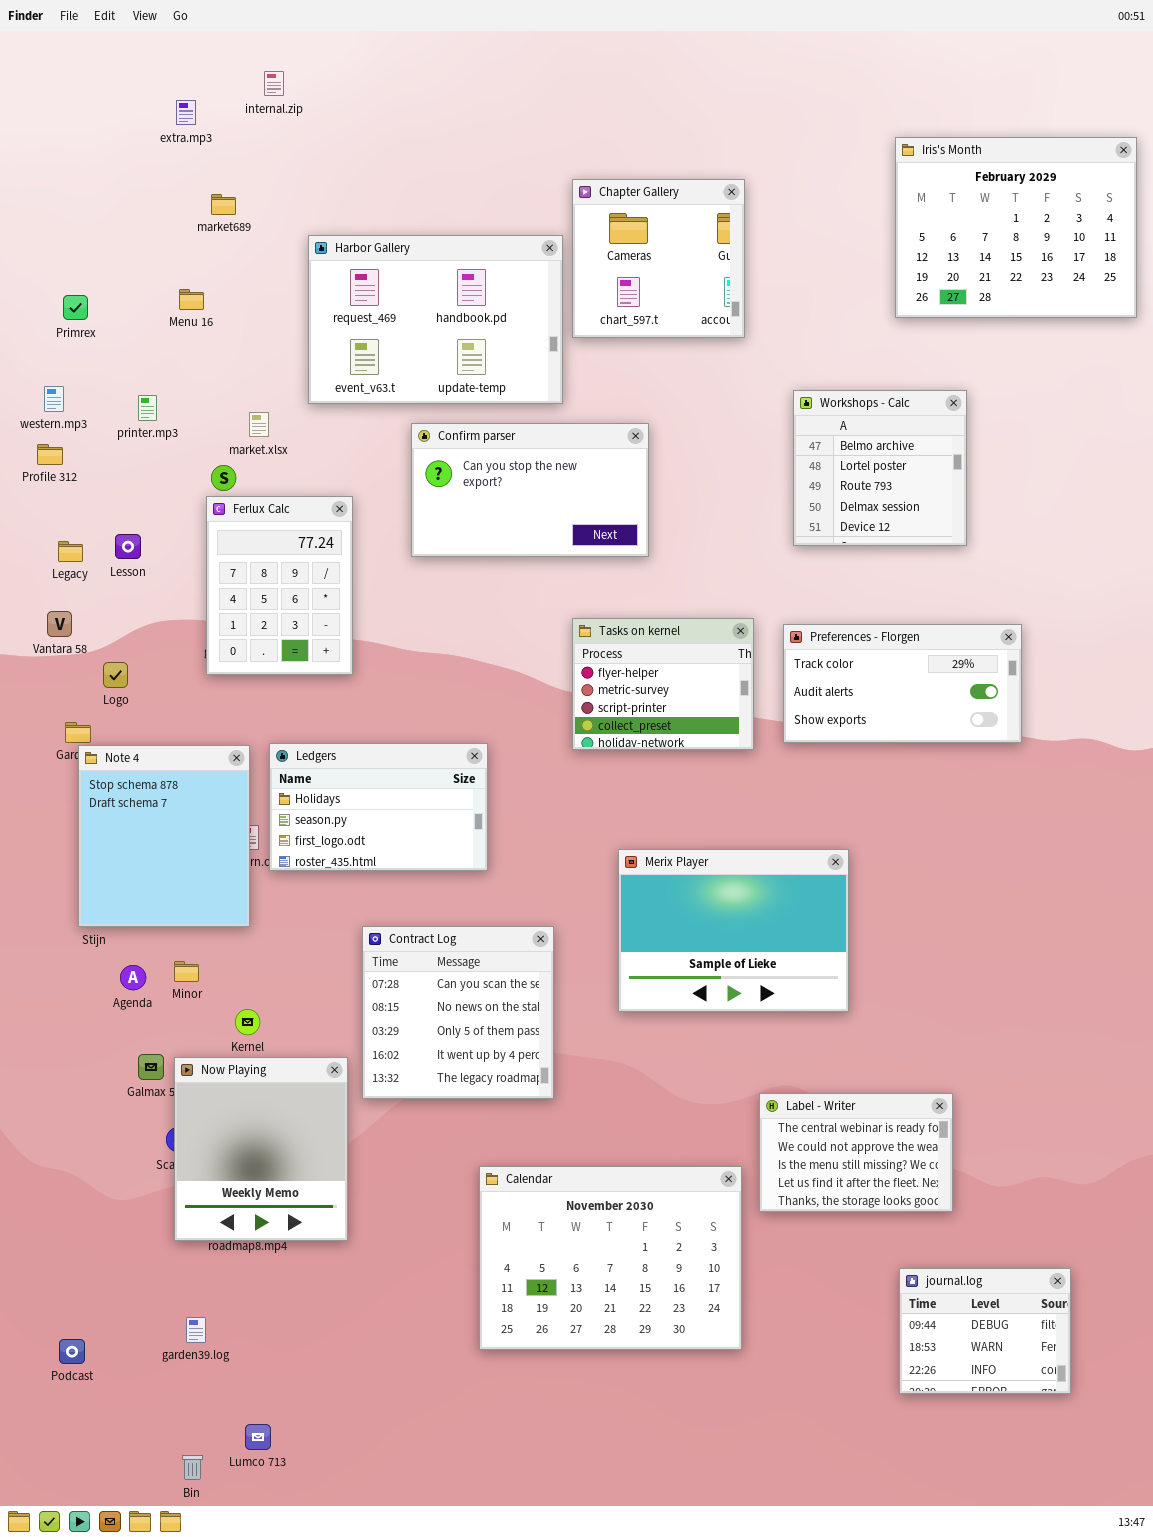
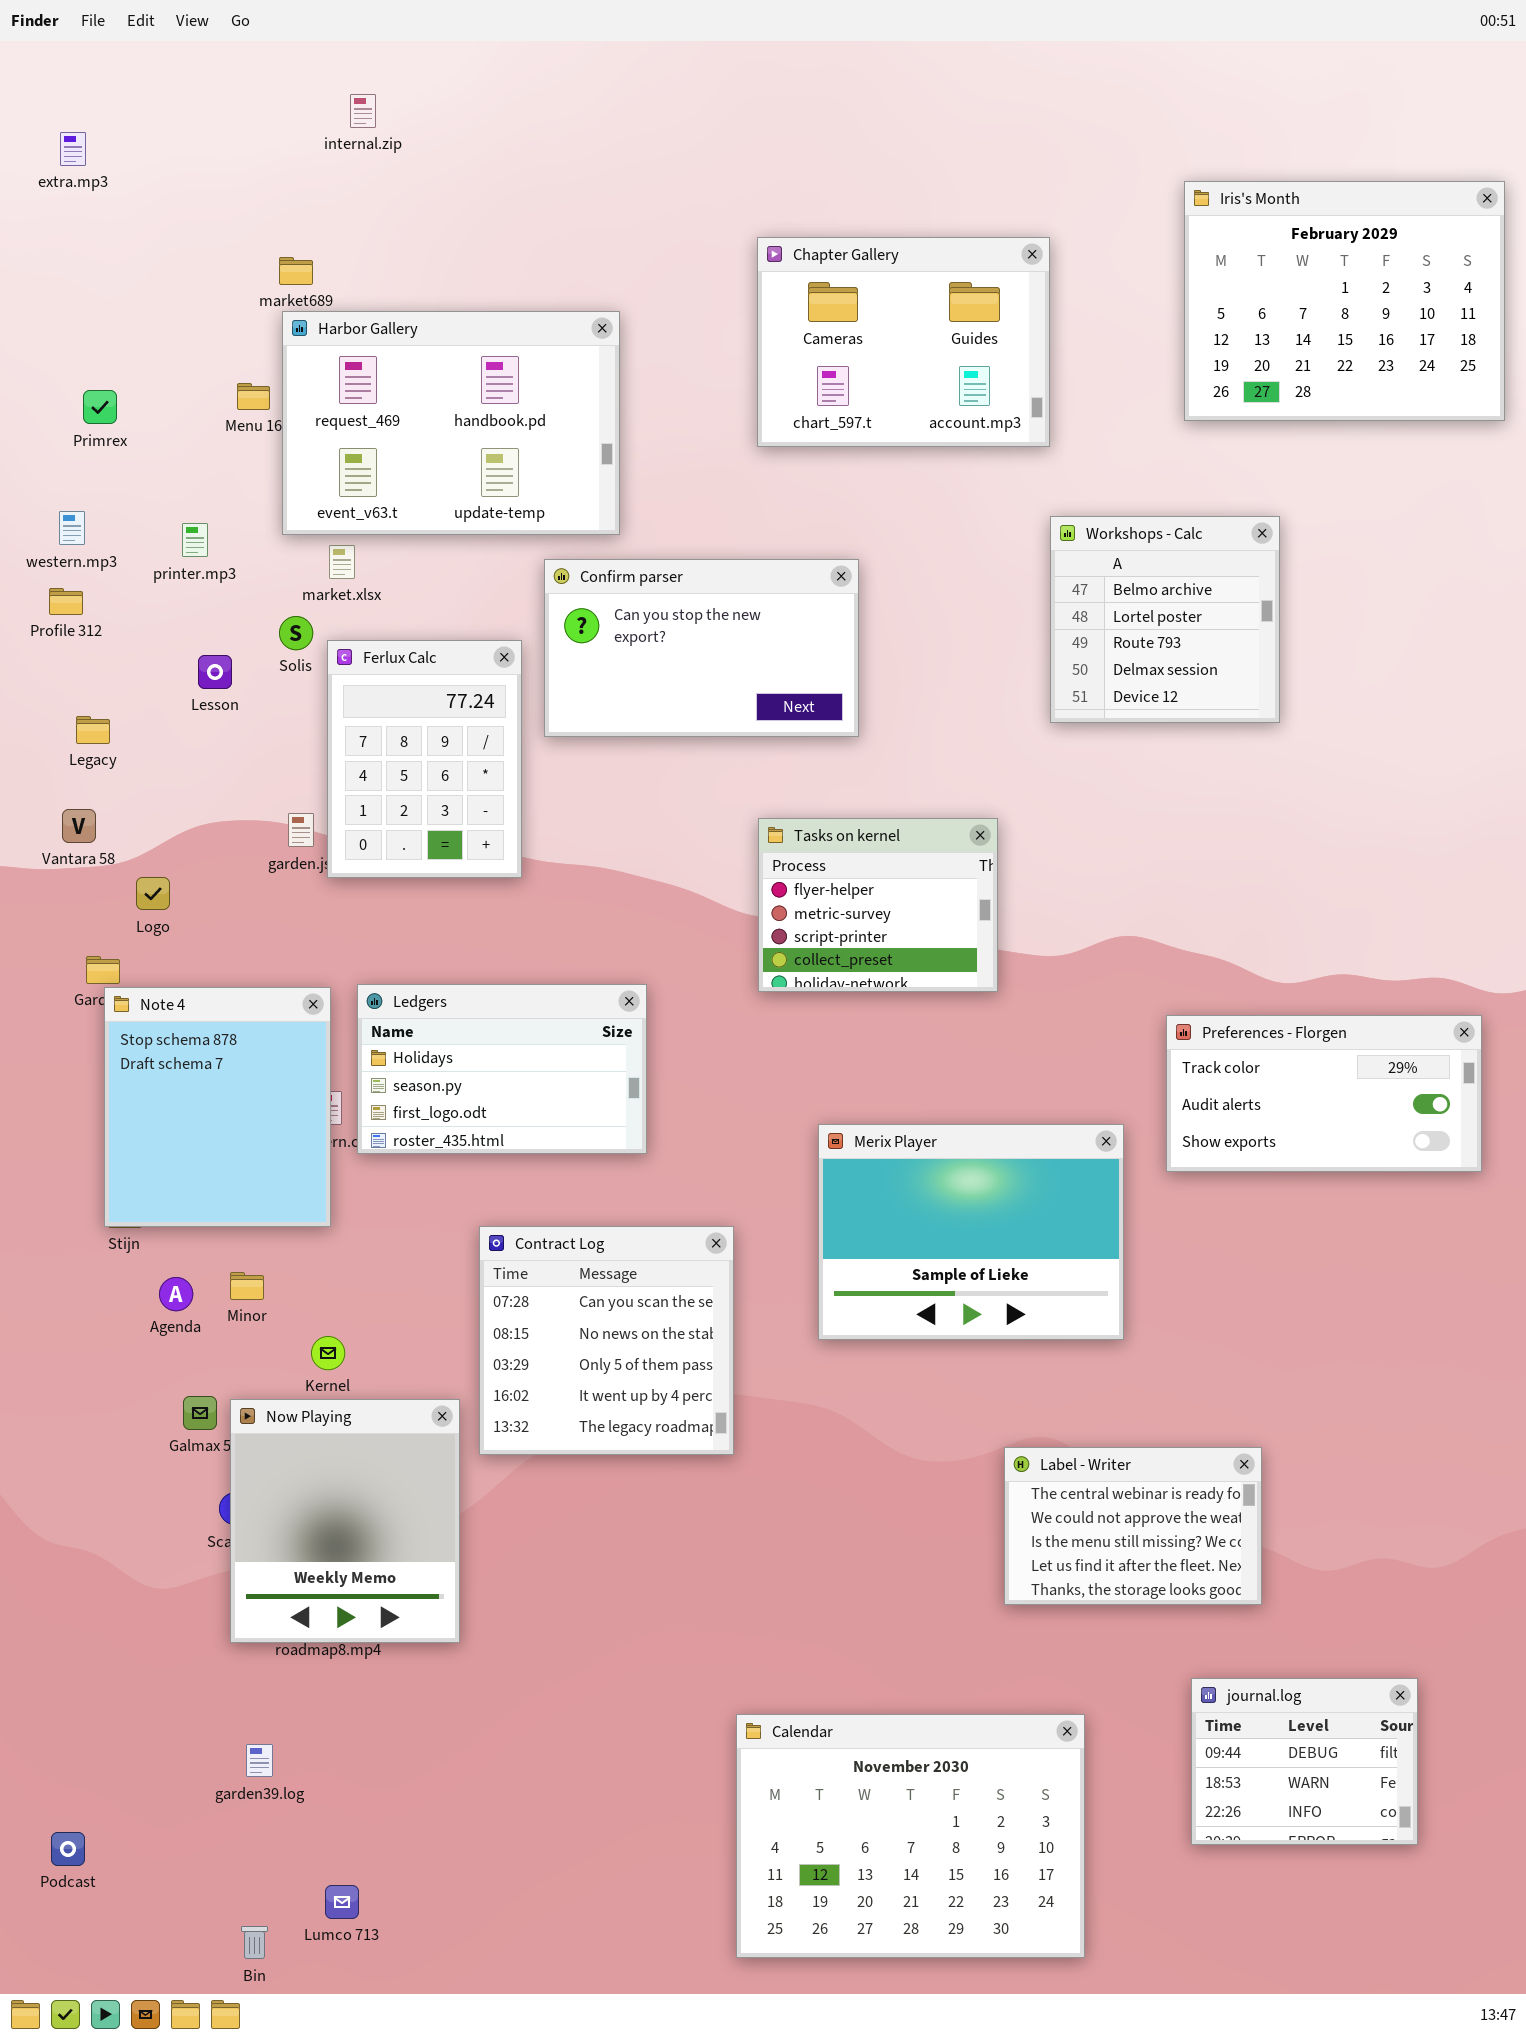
extra.mp3: [176,100,196,125] -> [60,132,86,166], moved
Chapter Gallery: [572,179,745,338] -> [757,237,1050,447], resized
Harbor Gallery: [308,235,563,404] -> [282,311,620,535], moved
Ferlux Calc: [206,496,353,675] -> [327,640,522,878], moved
Lesson: [115,534,141,559] -> [198,655,232,689], moved
Preferences - Florgen: [783,624,1022,743] -> [1166,1015,1482,1172], moved
Calendar: [479,1166,742,1350] -> [736,1714,1085,1958], moved
Podcast: [59,1339,85,1364] -> [51,1832,85,1866], moved

